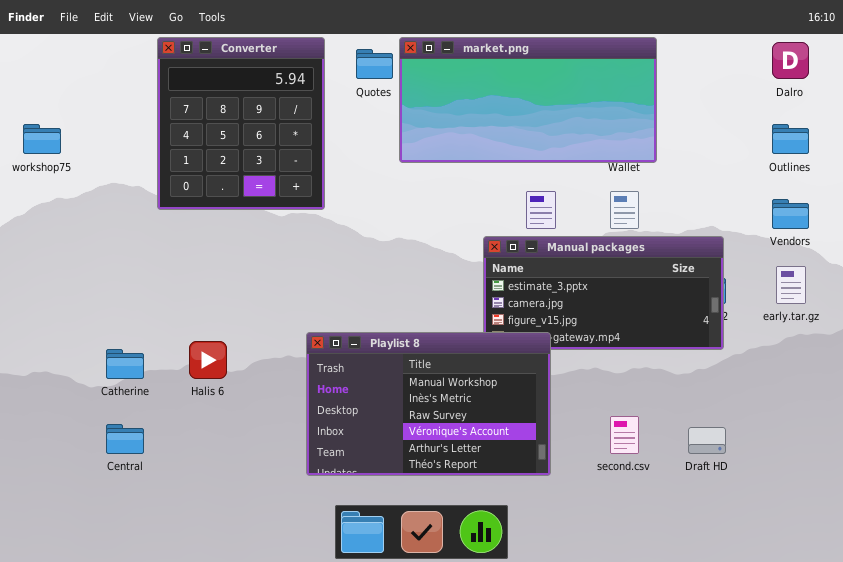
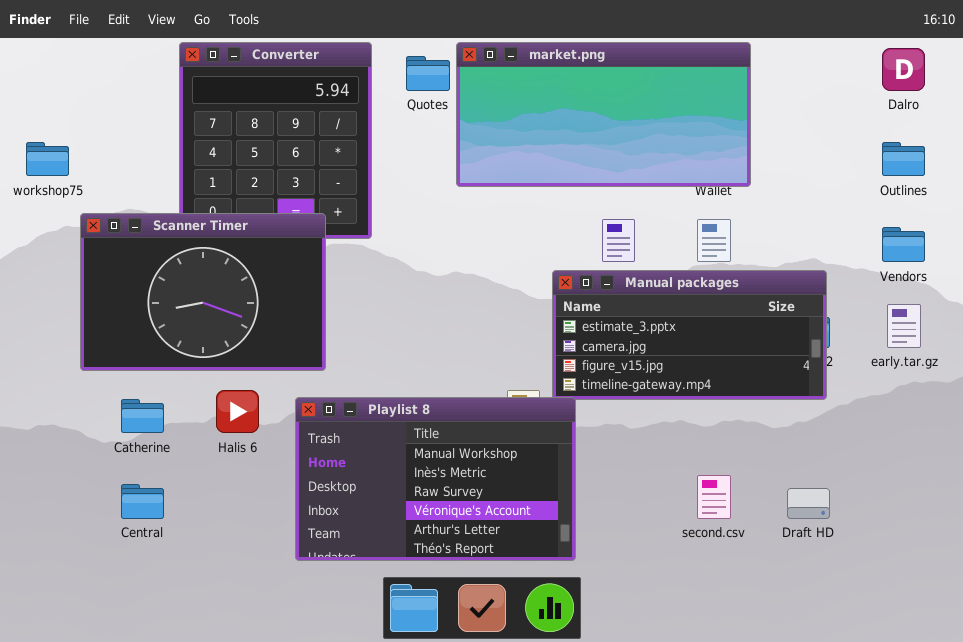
Scanner Timer: none -> [80,213,326,371], opened
Playlist 8: [306,332,551,476] -> [295,397,576,561], moved

